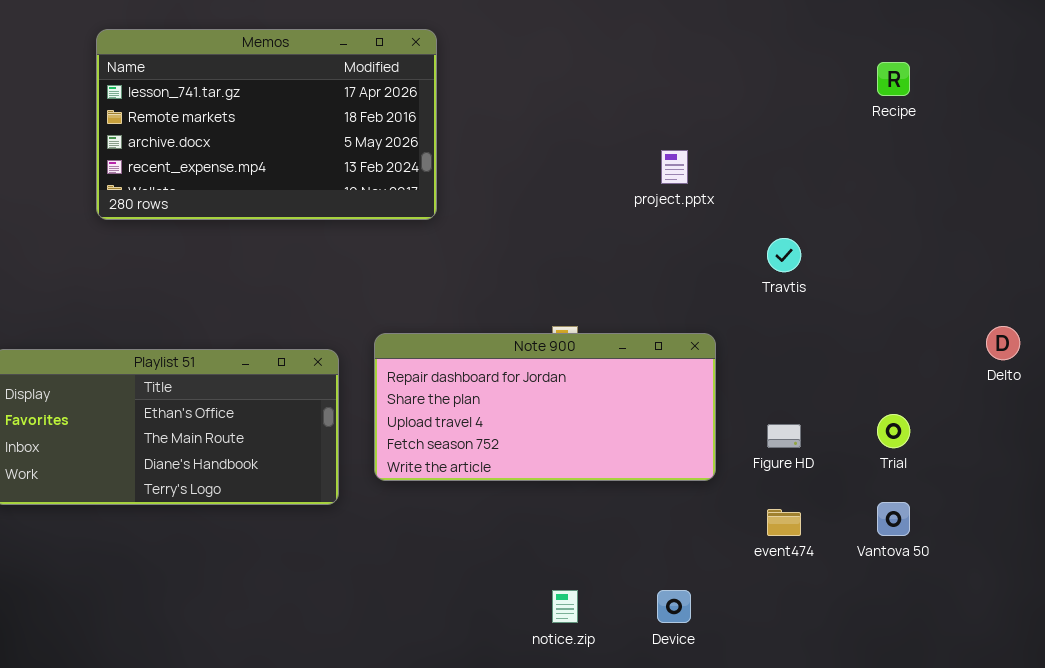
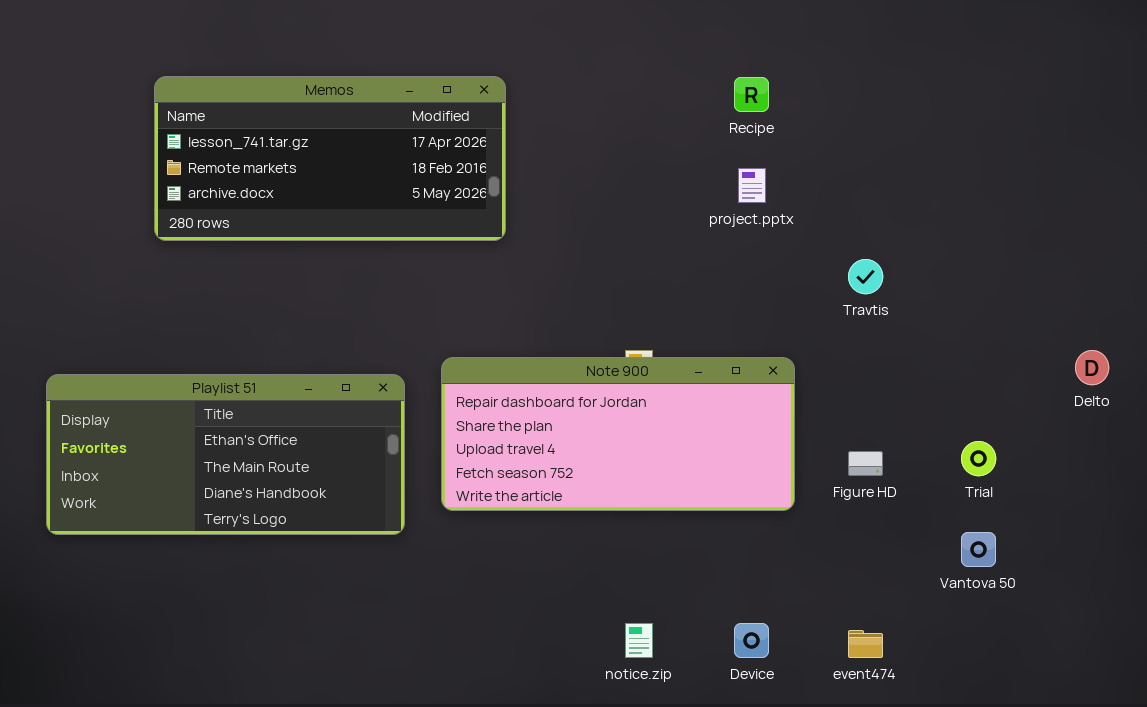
Memos: [96,29,437,220] -> [154,76,506,241], resized
Recipe: [877,62,910,96] -> [734,77,769,112], moved
event474: [767,509,801,536] -> [848,630,883,658], moved

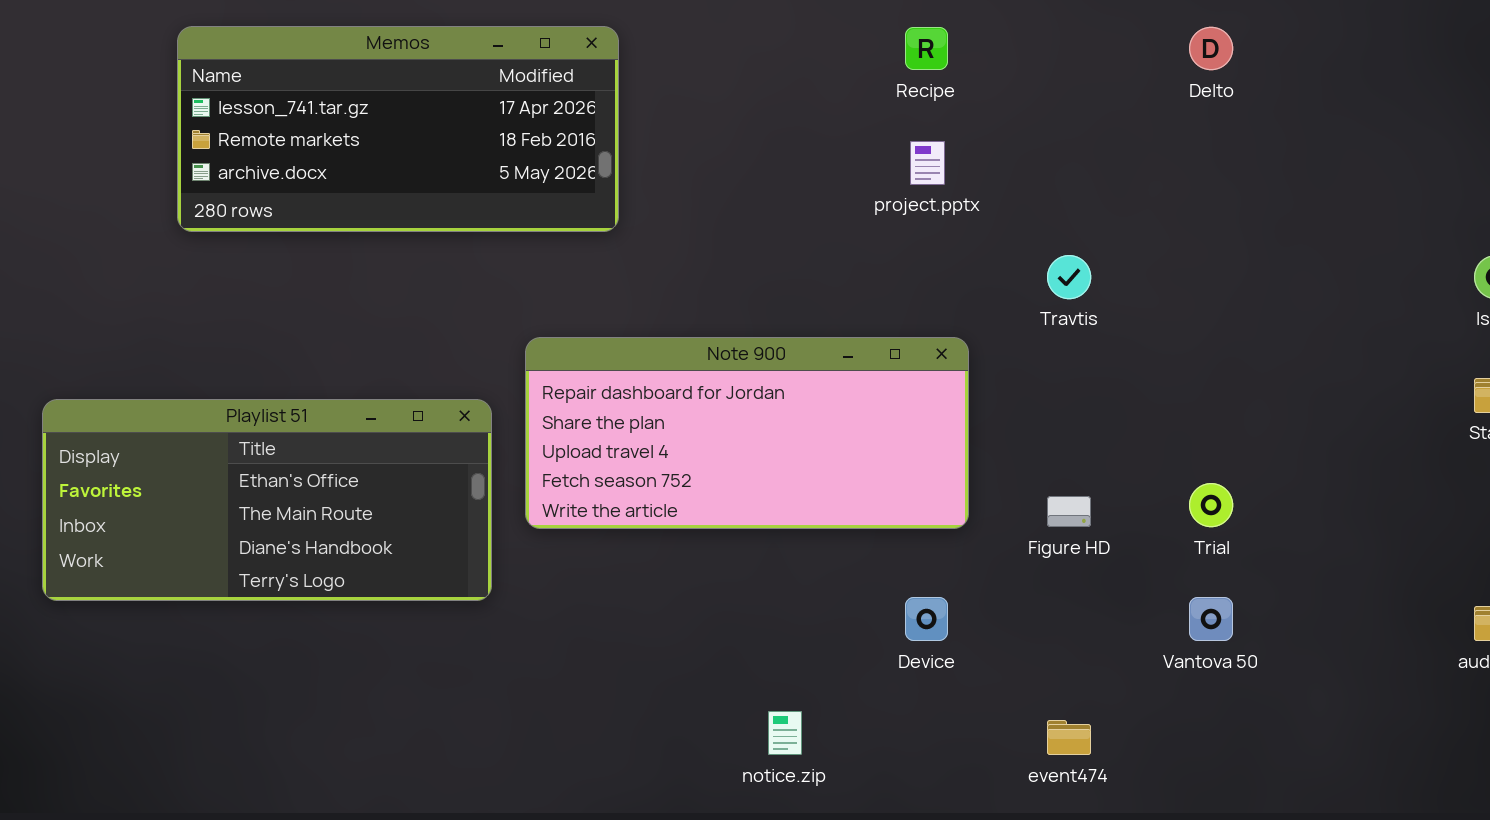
Delto: [1075,350,1109,385] -> [1189,27,1233,70], moved
Note 900: [441,357,795,511] -> [525,337,969,529], moved
Device: [734,623,769,658] -> [905,597,948,641], moved

